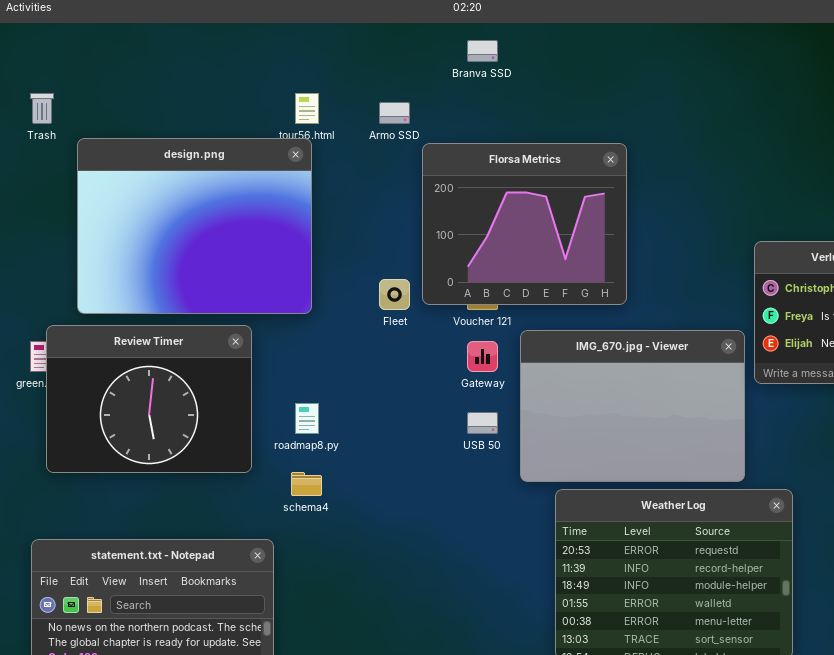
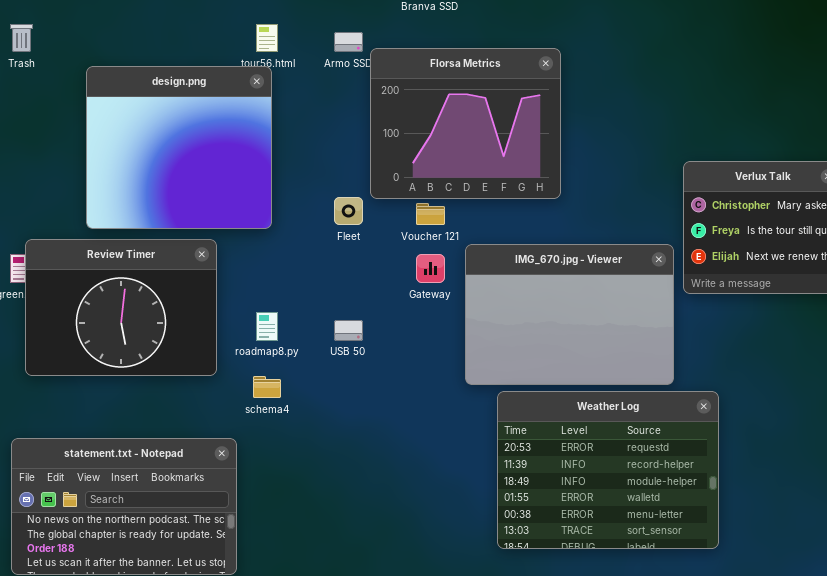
design.png: [77,138,312,314] -> [86,66,272,229], resized
Florsa Metrics: [422,143,627,305] -> [370,48,561,199], moved
USB 50: [467,412,498,434] -> [334,320,363,341], moved

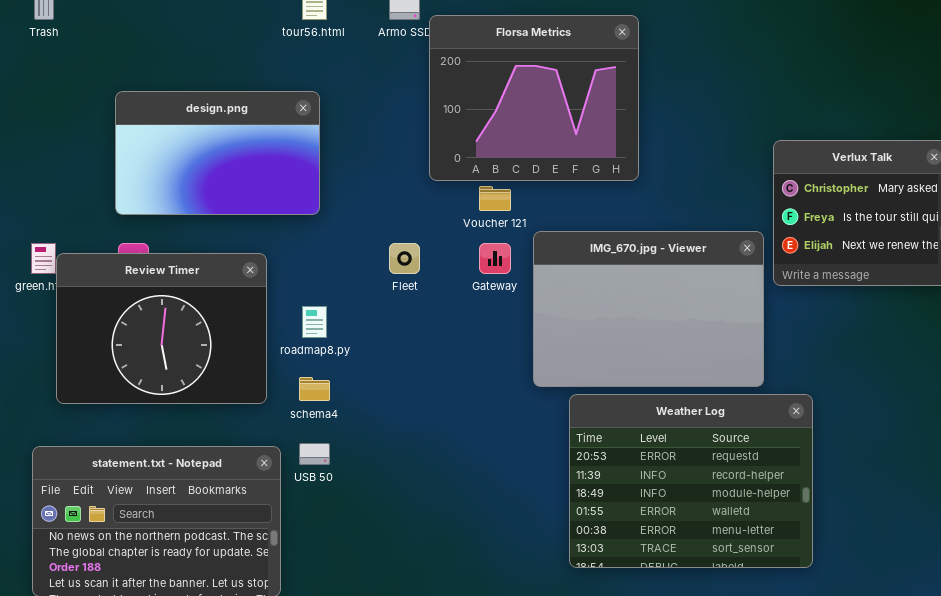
design.png: [86,66,272,229] -> [115,91,320,215], resized
Fleet: [334,197,363,225] -> [389,243,420,274], moved
Review Timer: [25,239,217,376] -> [56,253,267,404], moved
USB 50: [334,320,363,341] -> [299,443,330,465], moved

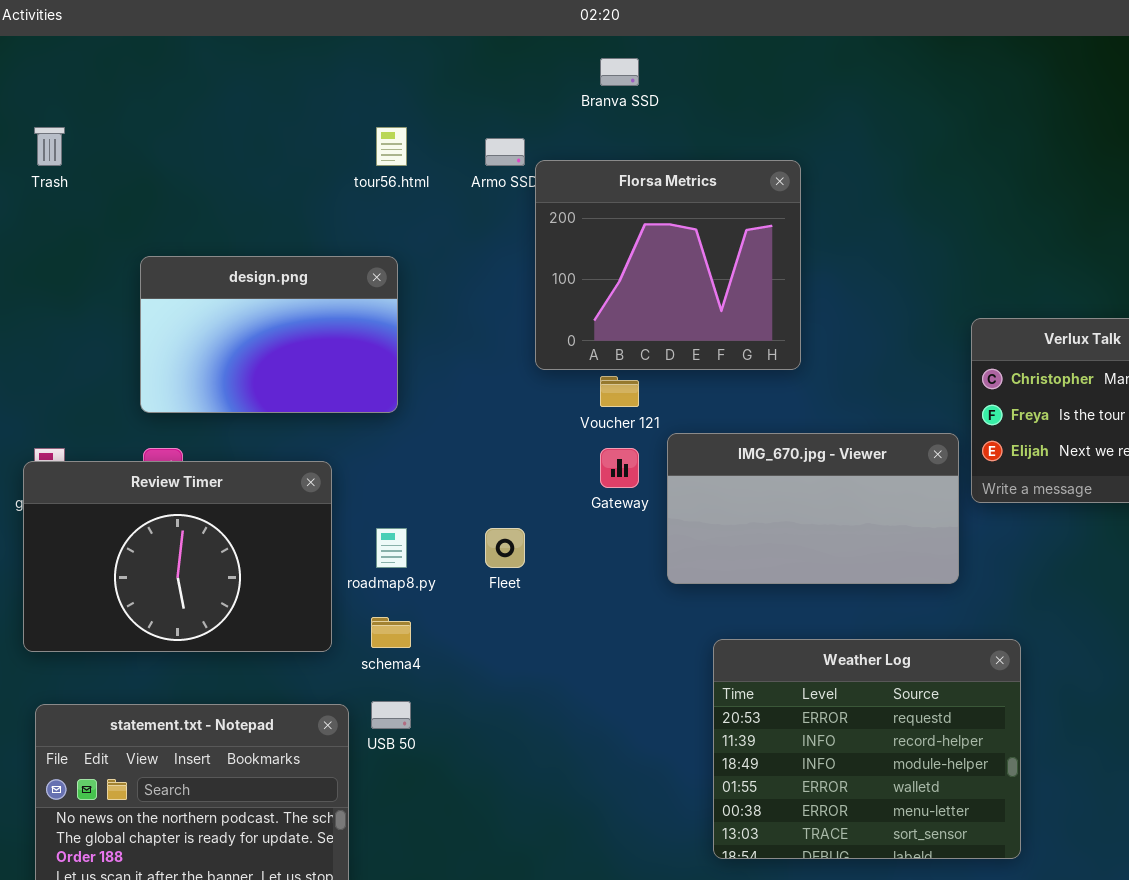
IMG_670.jpg - Viewer: [533,231,764,387] -> [667,433,959,584], resized
Fleet: [389,243,420,274] -> [485,528,525,568], moved
Review Timer: [56,253,267,404] -> [23,461,332,652], resized

